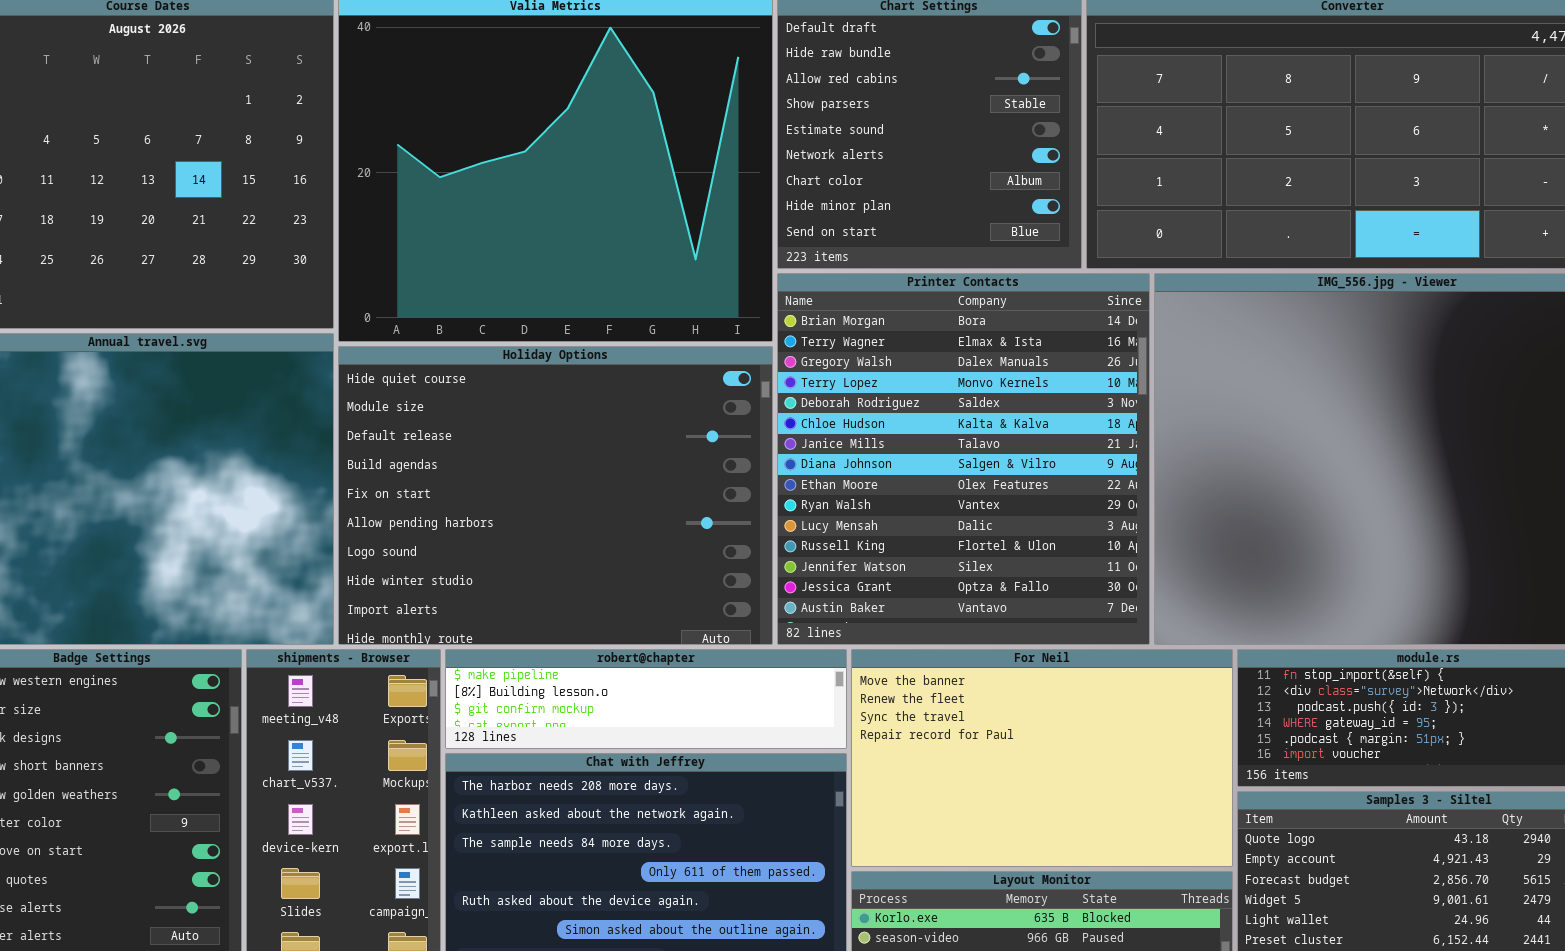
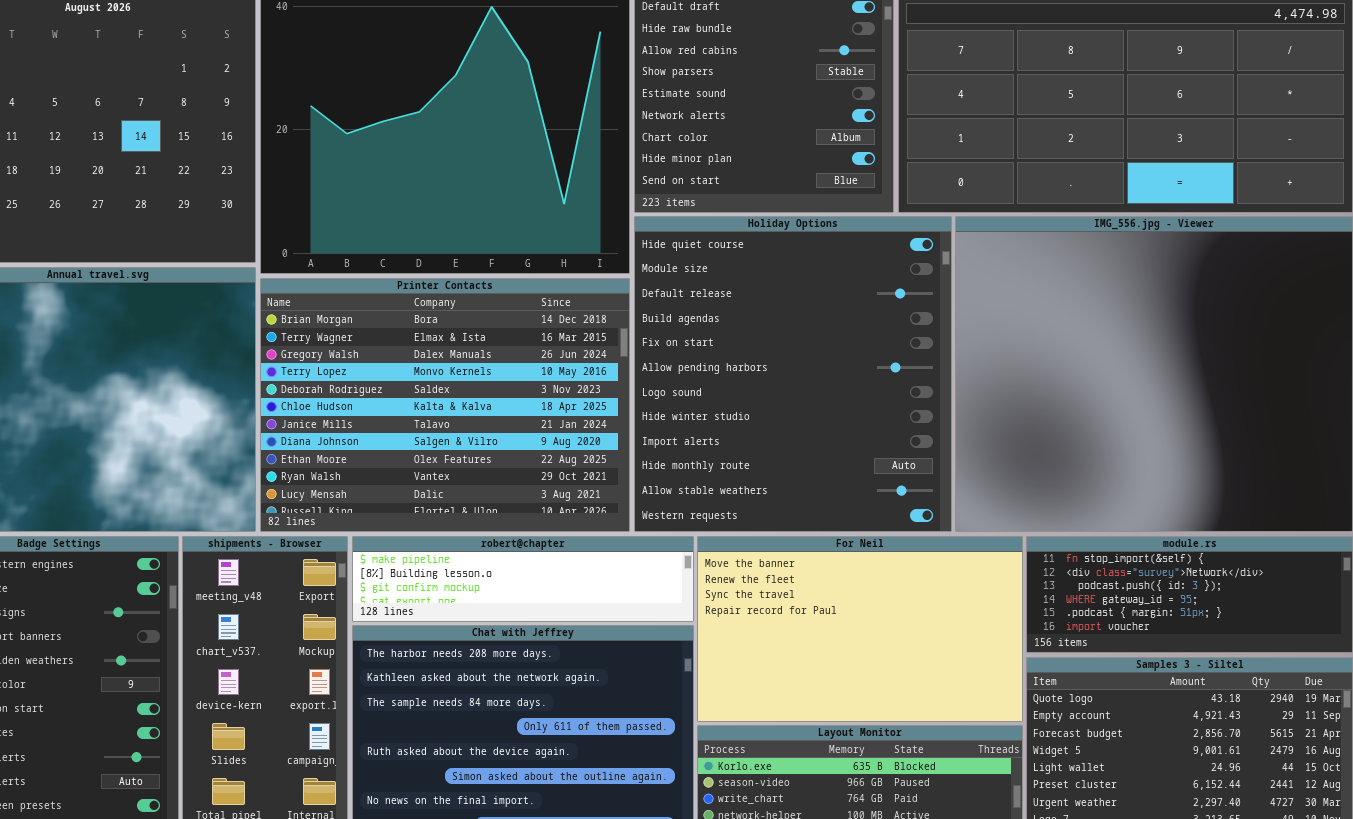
Printer Contacts: [777,273,1150,645] -> [260,278,630,532], moved, resized
Holiday Options: [338,346,773,645] -> [634,216,952,532], moved, resized

